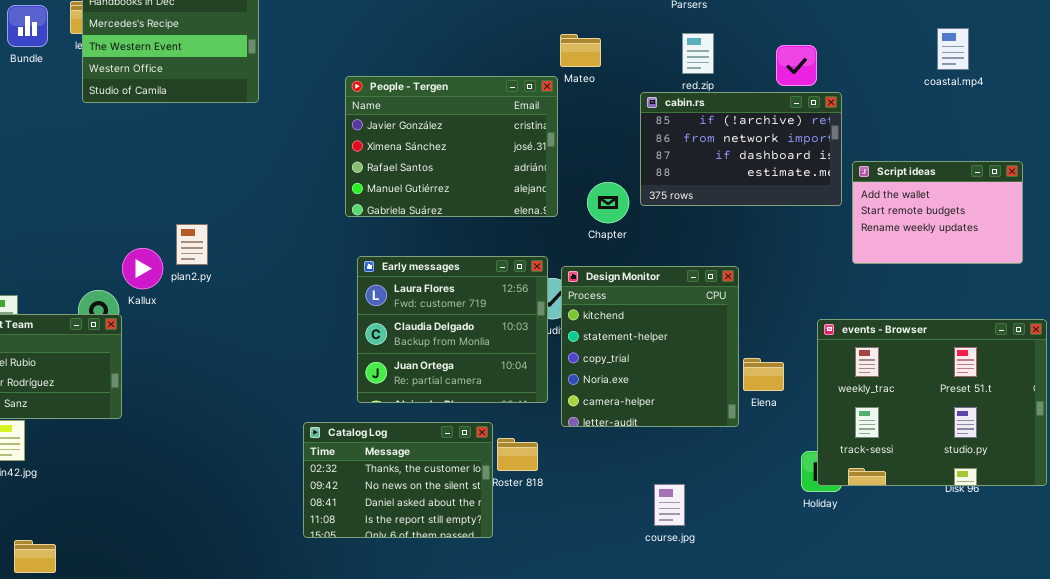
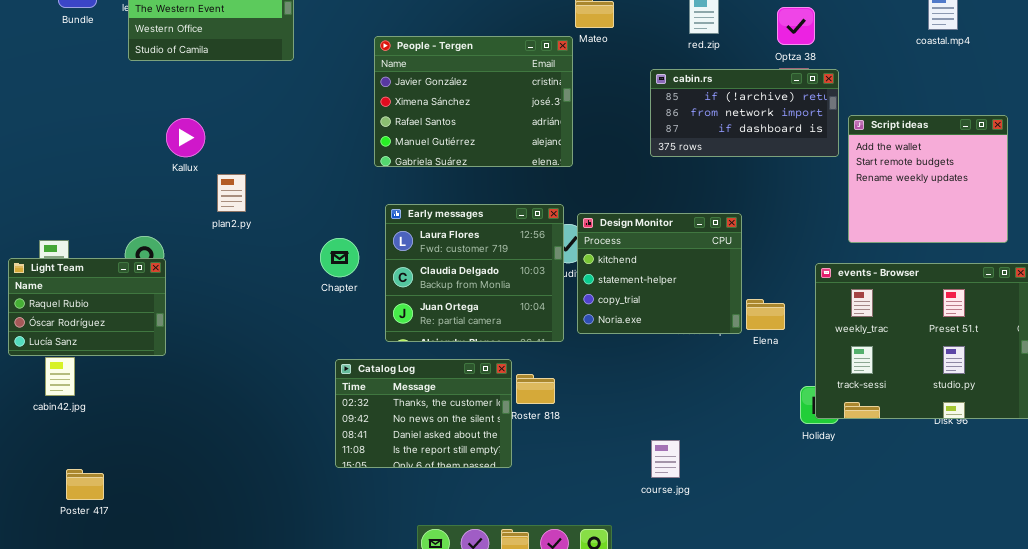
cabin.rs: [640,92,842,206] -> [650,69,839,157], resized
Script ideas: [852,161,1023,264] -> [848,115,1008,243], resized
Chapter: [587,182,629,223] -> [320,238,359,277], moved
Kallux: [122,248,163,289] -> [166,118,205,157], moved
Design Monitor: [561,266,739,427] -> [577,213,742,334], resized
course.jpg: [654,484,685,526] -> [651,440,680,478], moved

